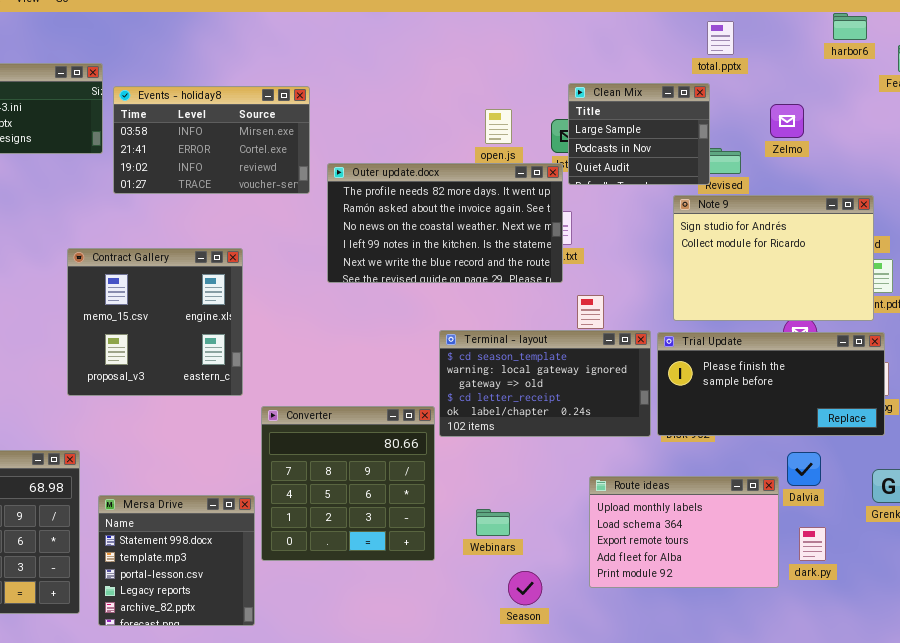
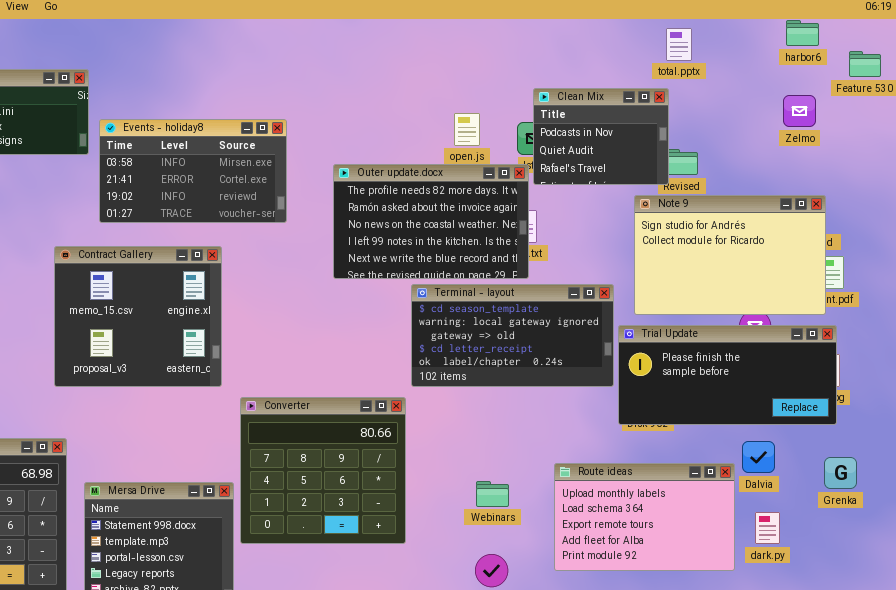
Clean Mix: [568,83,710,185] -> [533,88,669,185], scrolled down 1 row
Events - holiday8: [113,86,310,194] -> [99,119,287,223], moved
Zelmo: [770,104,804,138] -> [783,95,816,127], moved
Outer update.docx: [327,163,563,283] -> [333,164,529,279], resized
Terminal - layout: [439,330,651,437] -> [411,284,614,387], moved
Webinars: [476,509,510,536] -> [476,481,509,507], moved

